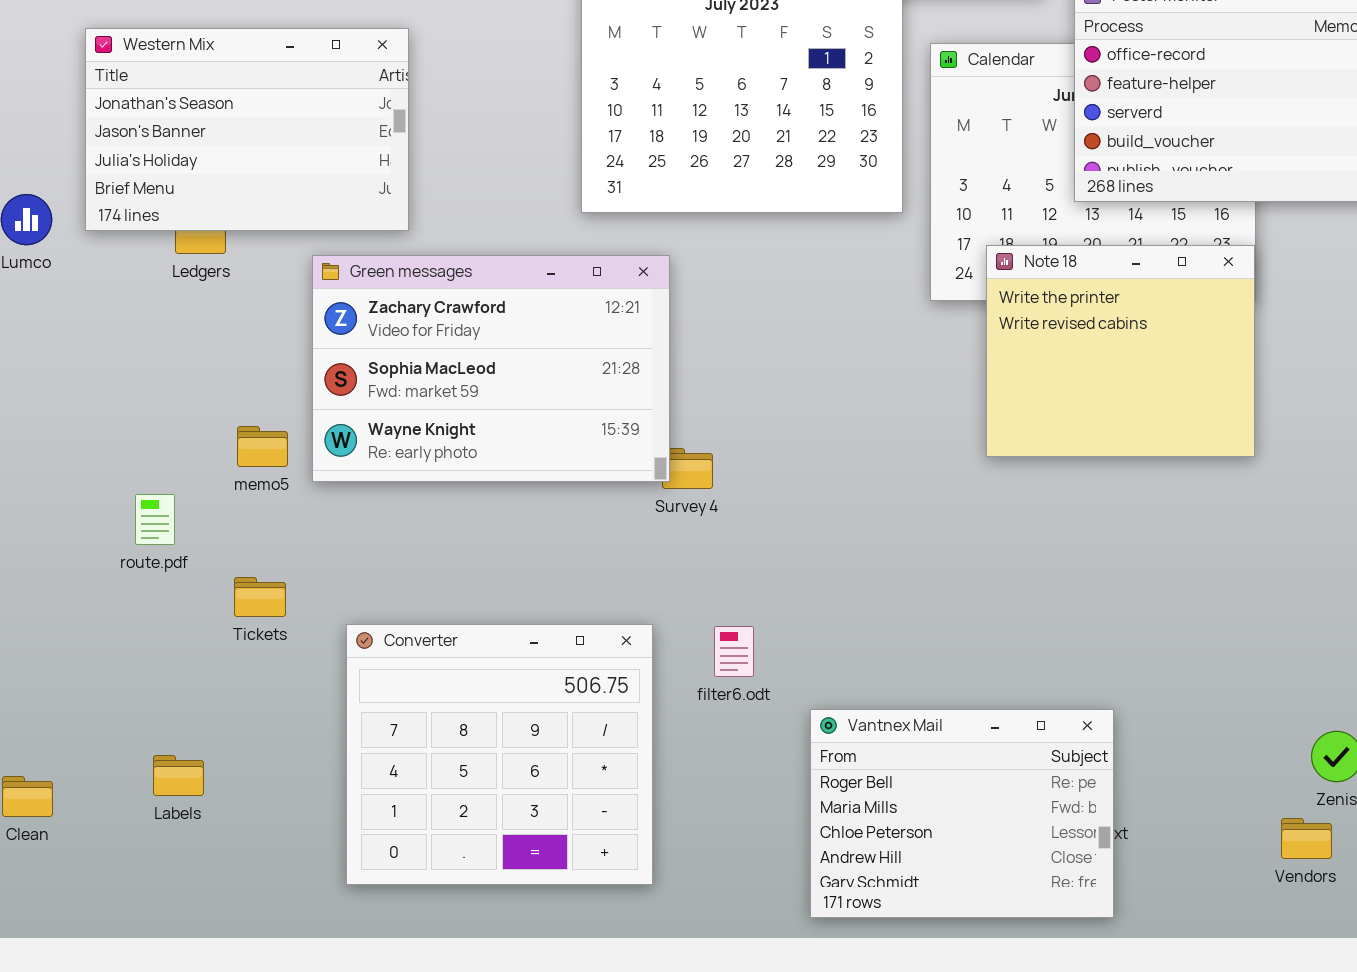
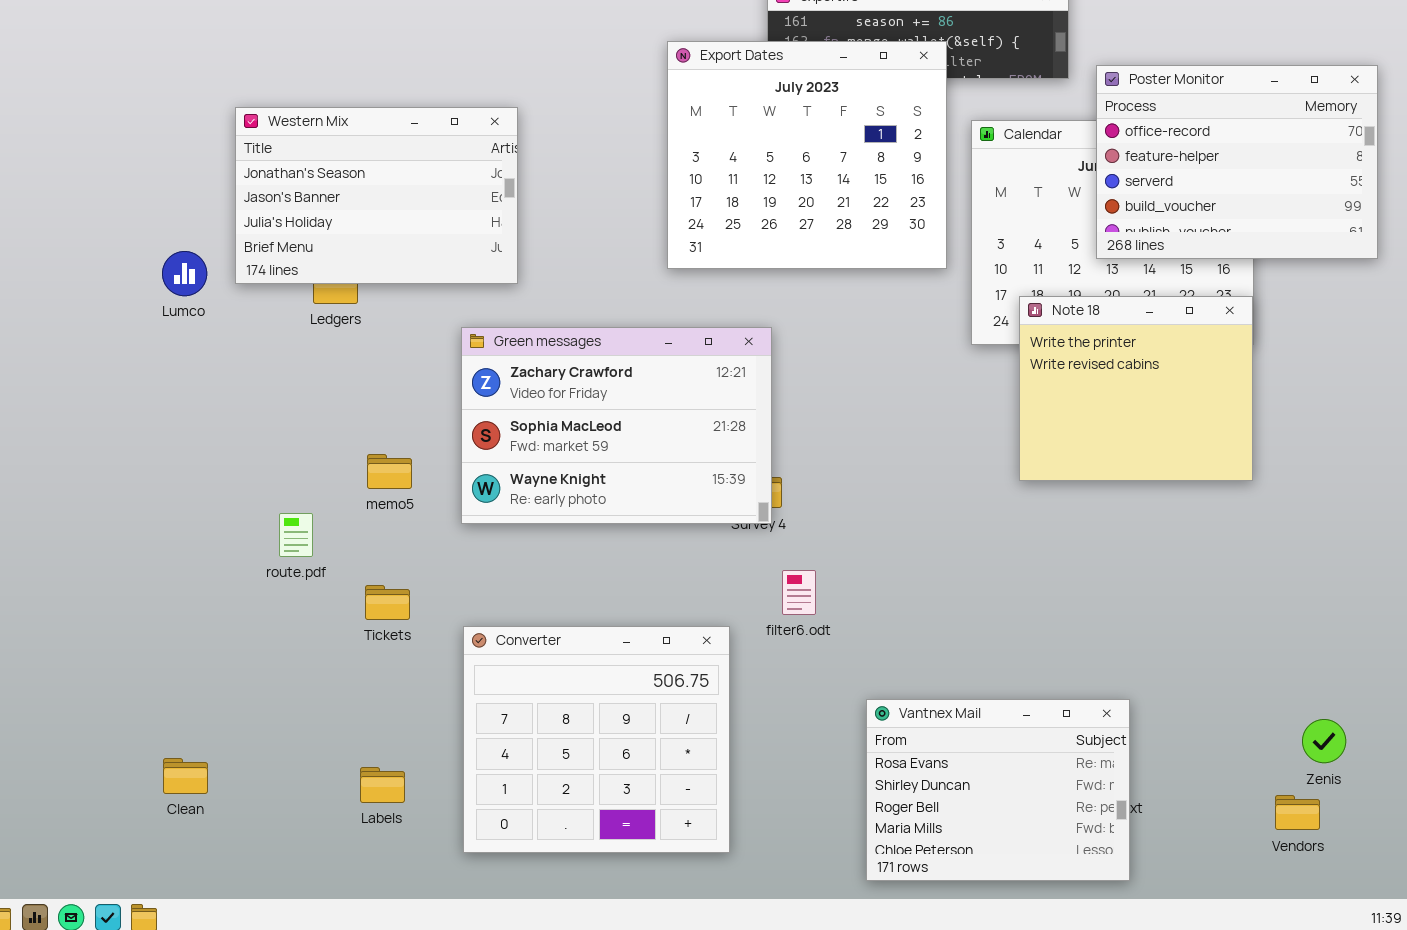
Green messages: [312,255,670,482] -> [461,327,772,524], moved
filter6.odt: [714,626,754,677] -> [782,570,816,615], moved
Vantnex Mail: [810,709,1114,918] -> [866,699,1130,881], scrolled up 2 rows
Labels: [153,755,204,796] -> [360,767,405,803], moved

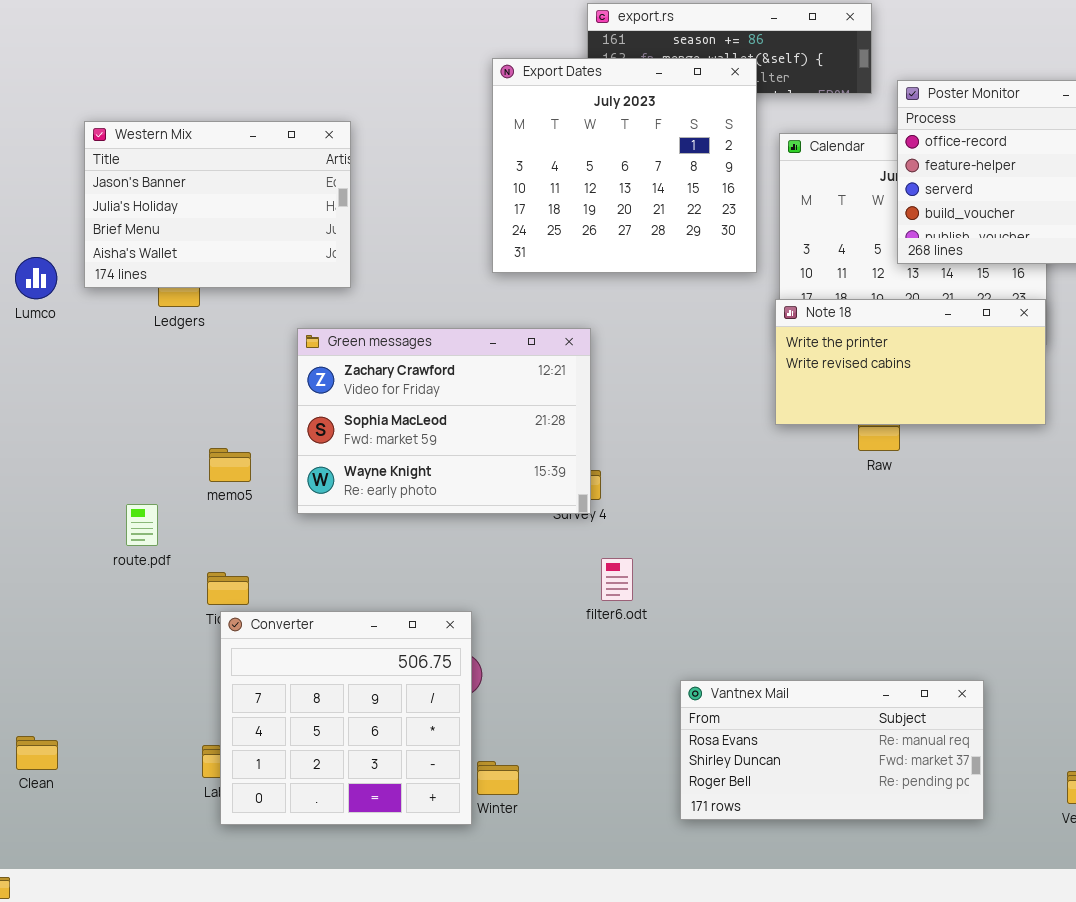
Western Mix: [235,107,518,284] -> [84,121,351,288], scrolled down 1 row
Note 18: [1019,296,1253,481] -> [775,299,1046,425], resized
Converter: [463,626,730,853] -> [220,611,472,825], moved
Vantnex Mail: [866,699,1130,881] -> [680,680,984,820], resized

